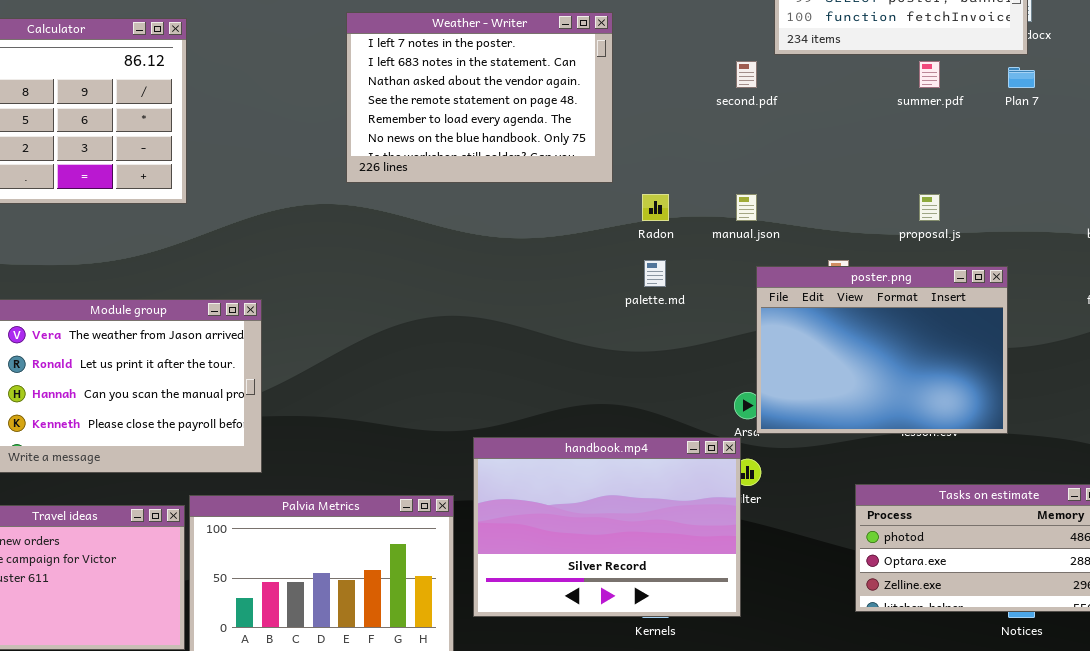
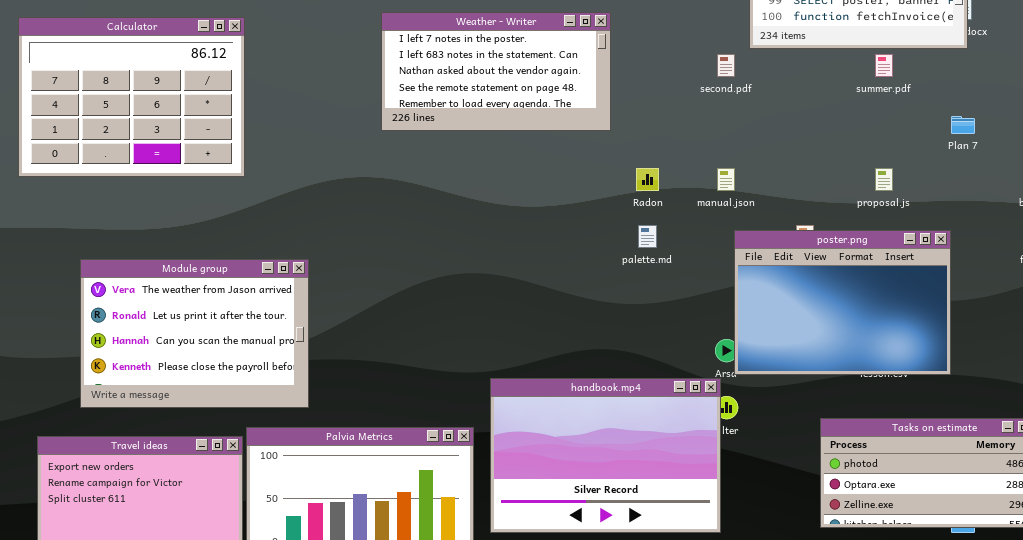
Weather - Writer: [346,12,613,183] -> [381,12,611,131], resized
Plan 7: [1008,67,1035,88] -> [951,116,975,134], moved

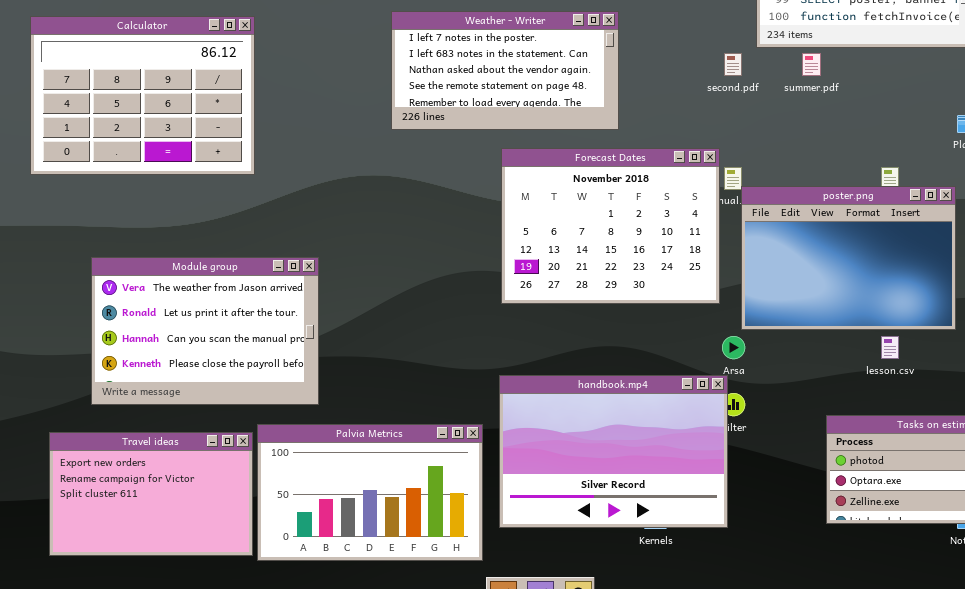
summer.pdf: [875,54,893,77] -> [802,53,821,76], moved
Forecast Dates: none -> [501,148,720,304], opened
poster.png: [734,230,951,375] -> [741,186,956,330], moved

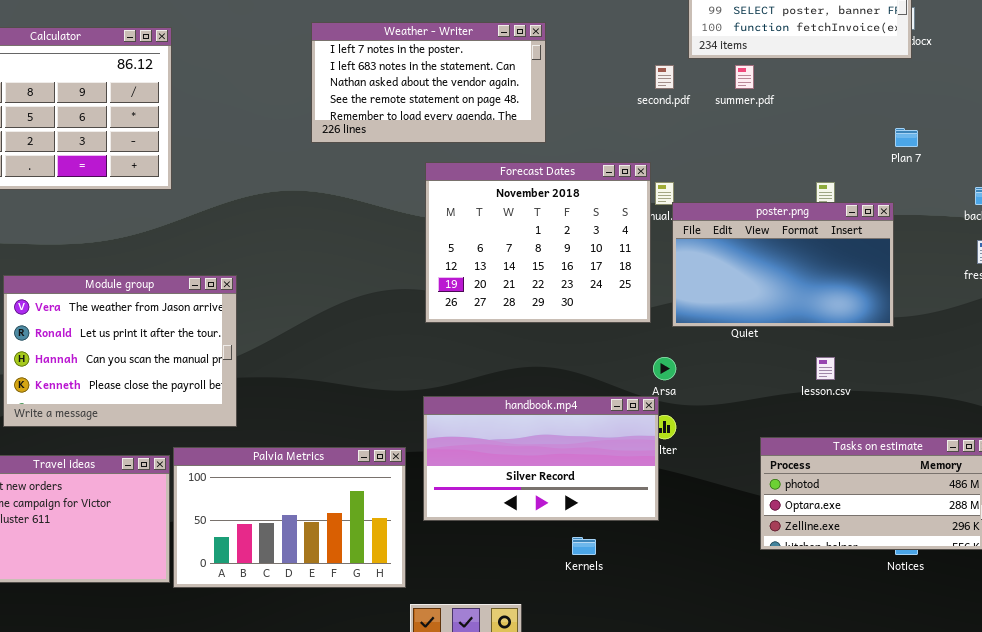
poster.png: [741,186,956,330] -> [672,202,894,327], resized
handbook.mp4: [499,375,728,528] -> [423,396,659,521], resized

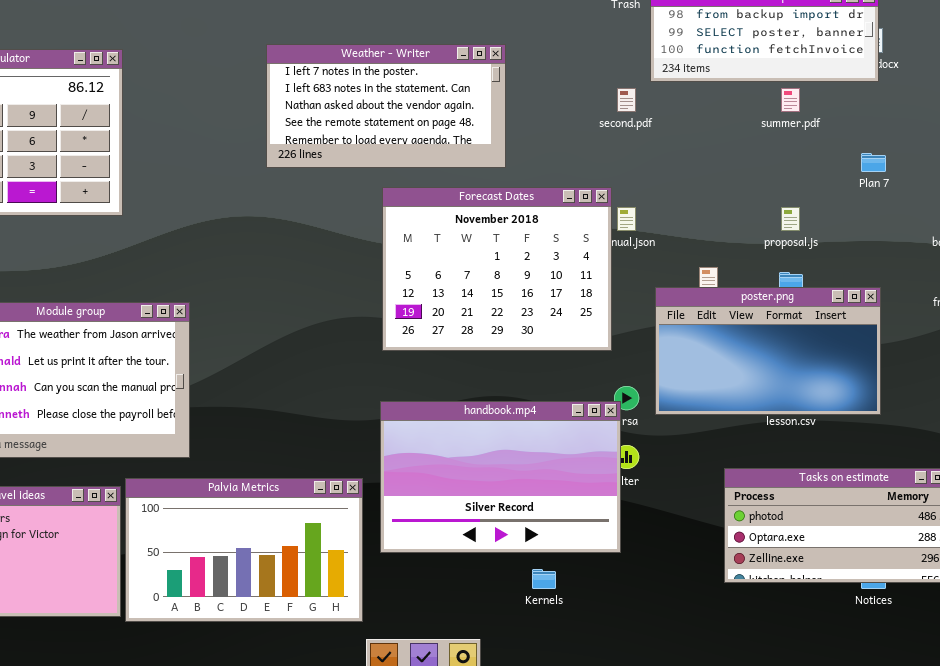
summer.pdf: [735,65,754,89] -> [781,88,800,112], moved
poster.png: [672,202,894,327] -> [655,287,881,415], moved
handbook.mp4: [423,396,659,521] -> [380,401,621,553], resized

